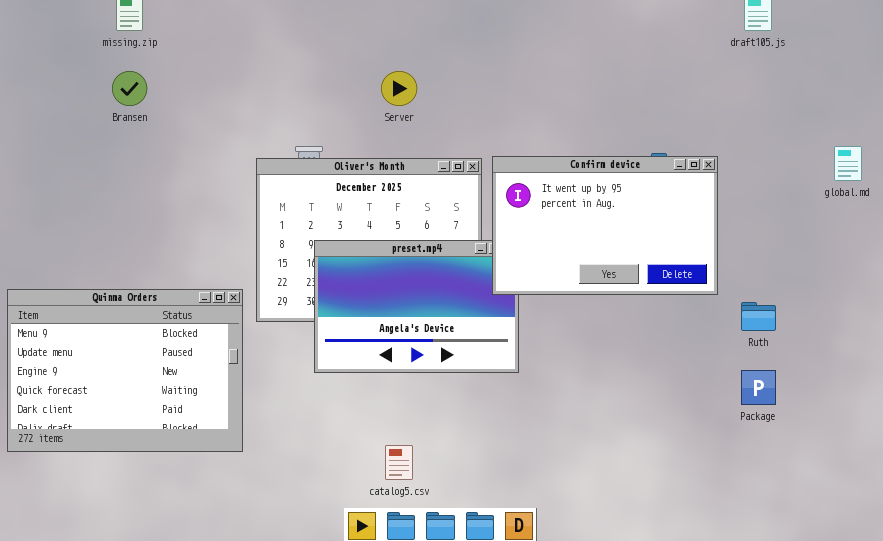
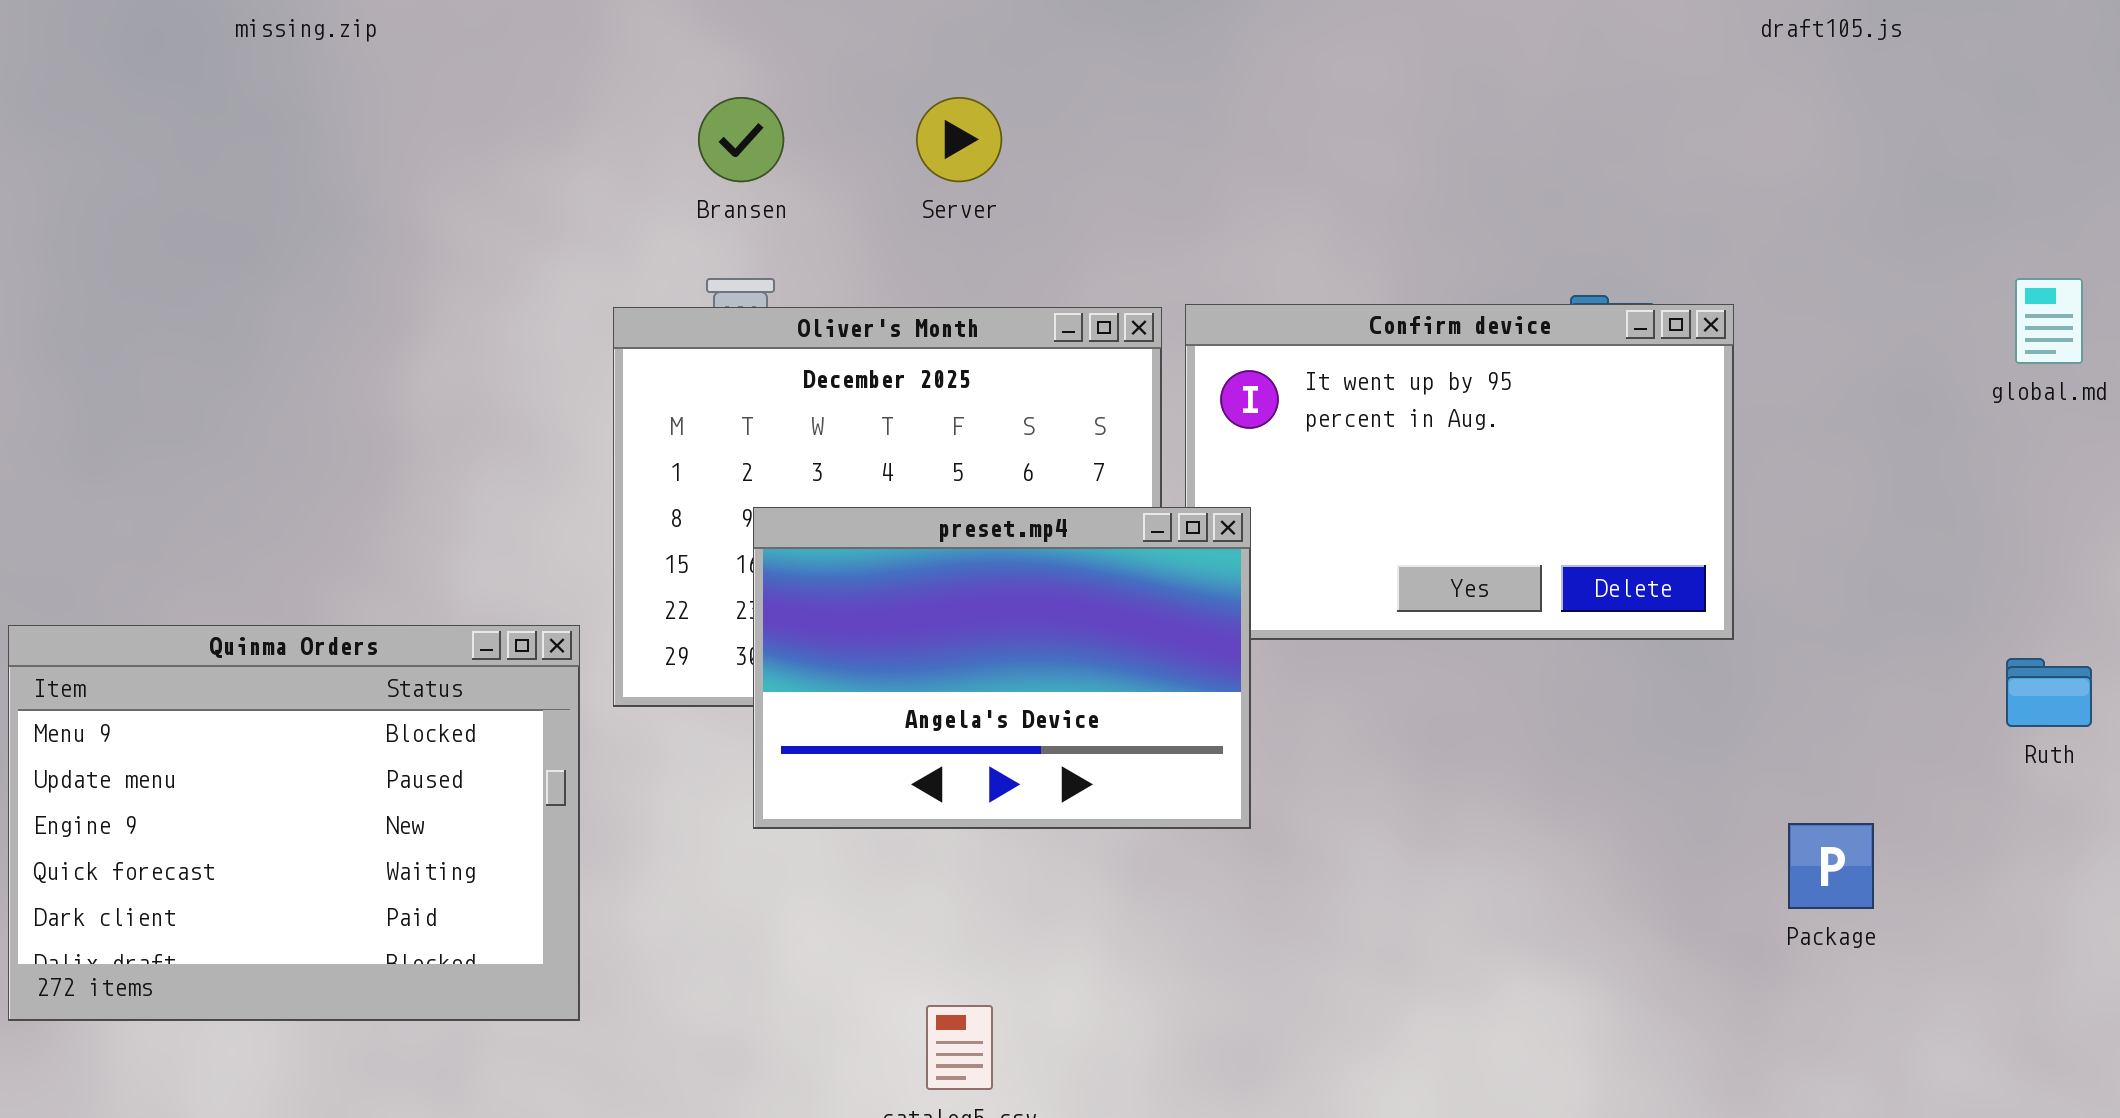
Bransen: [112,71,147,106] -> [698,97,784,182], moved
preset.mp4: [314,240,519,373] -> [753,507,1251,829], raised
Ruth: [741,302,776,331] -> [2006,658,2092,727], moved

